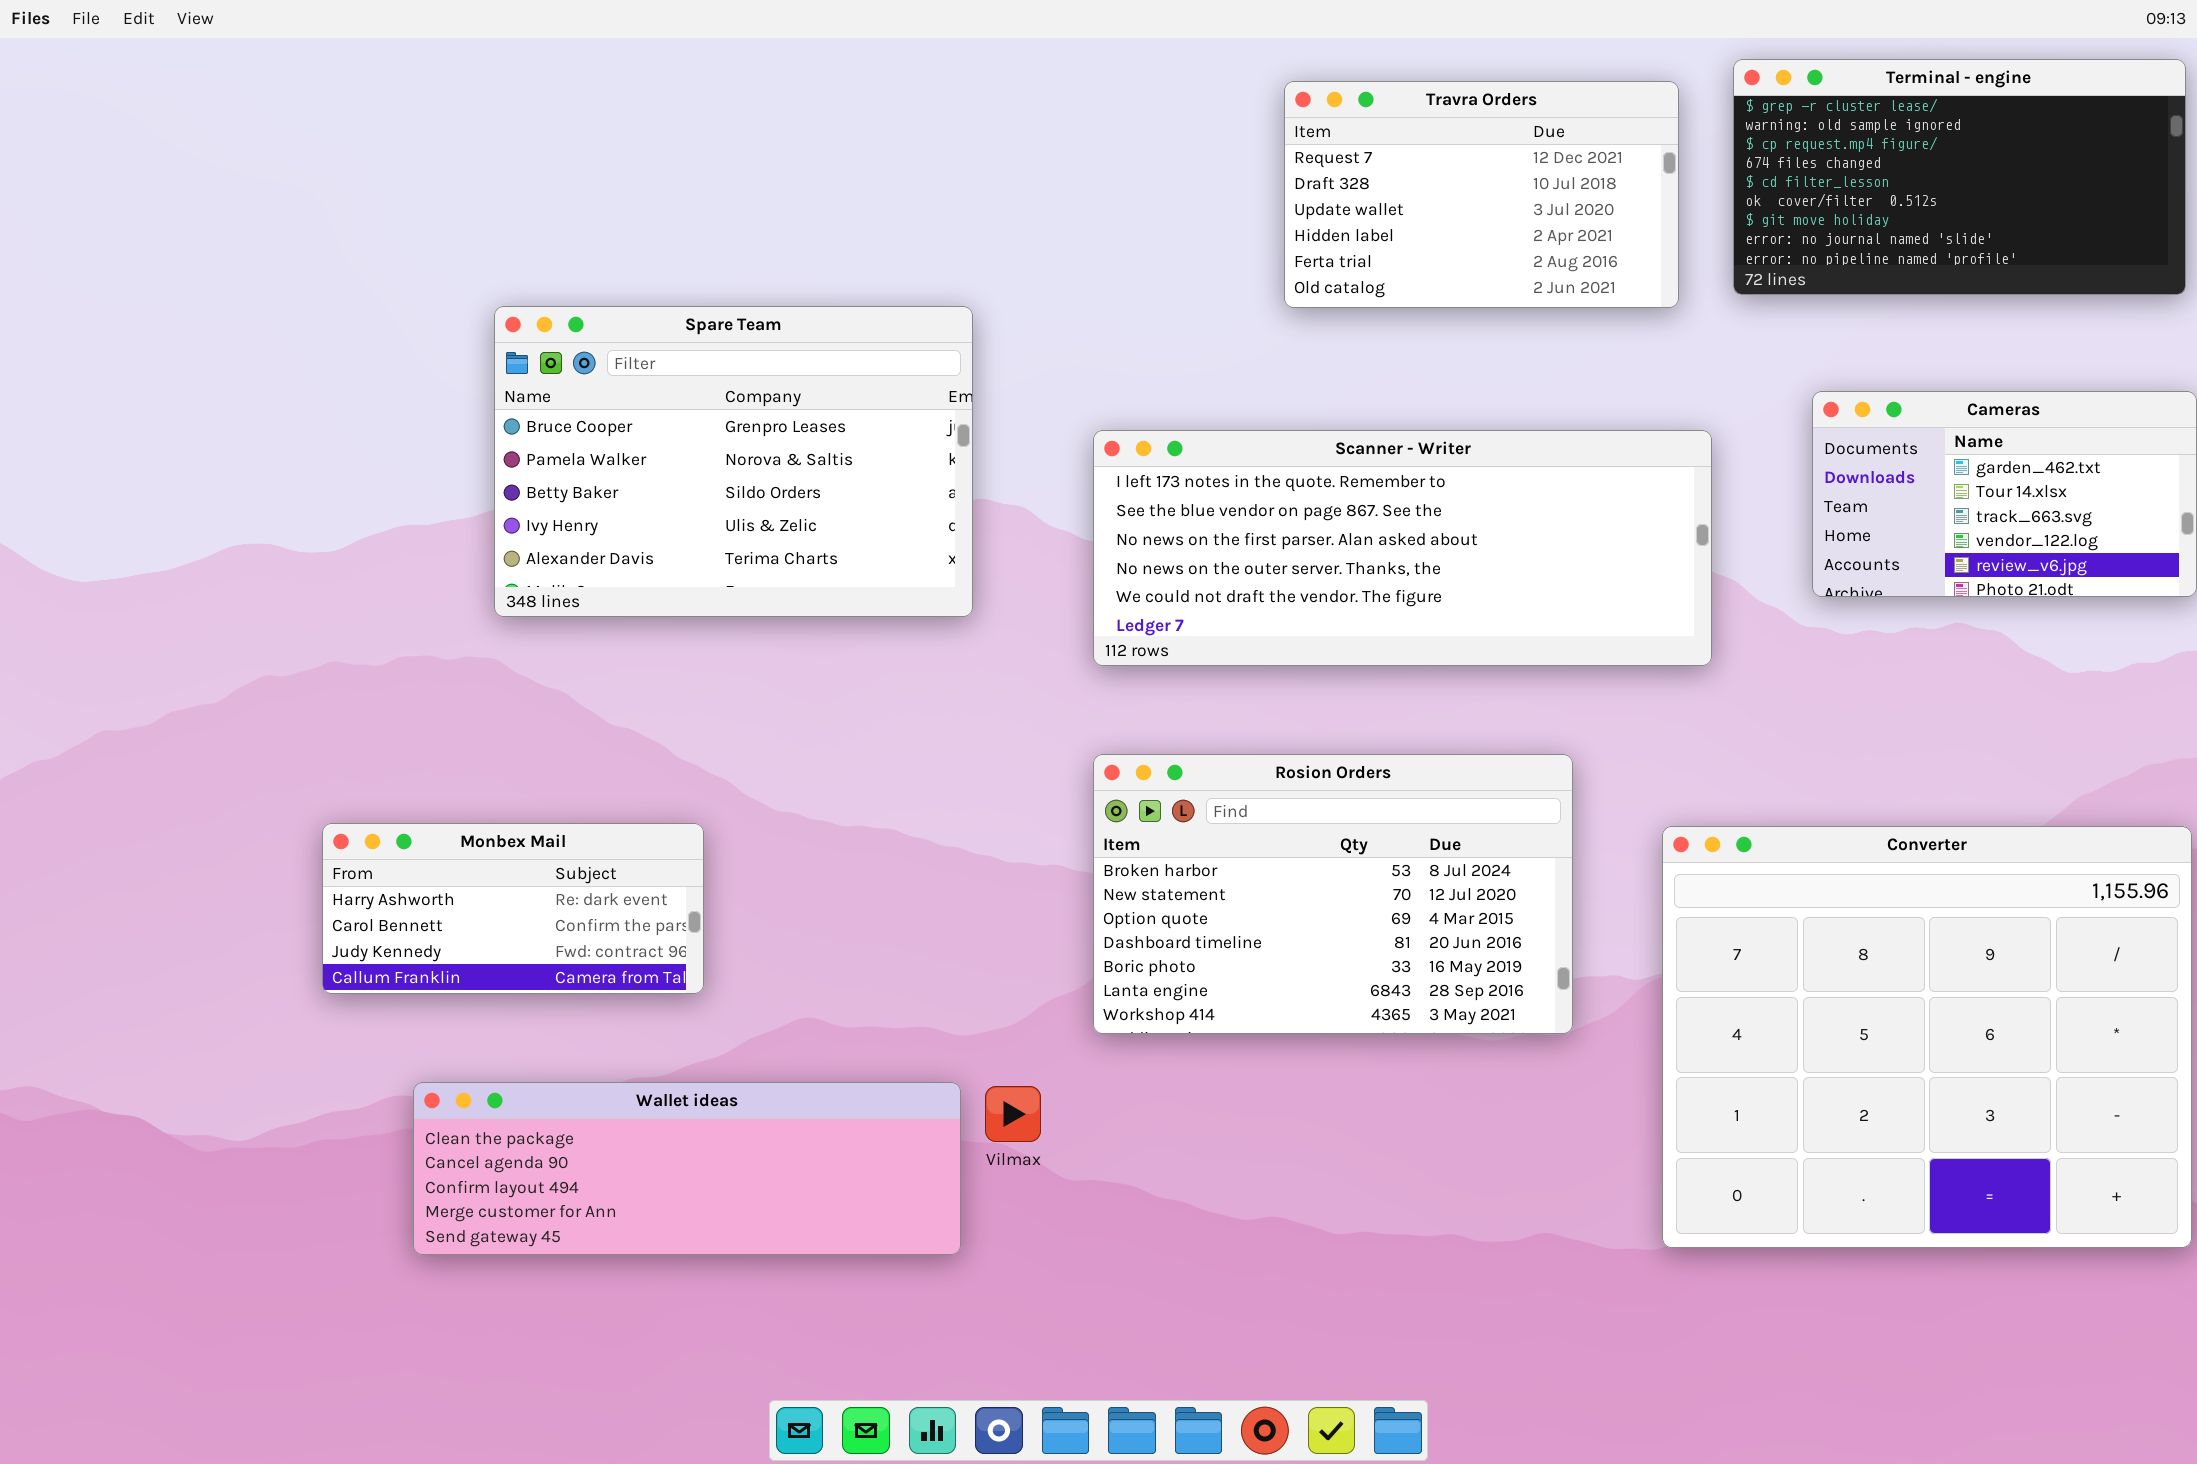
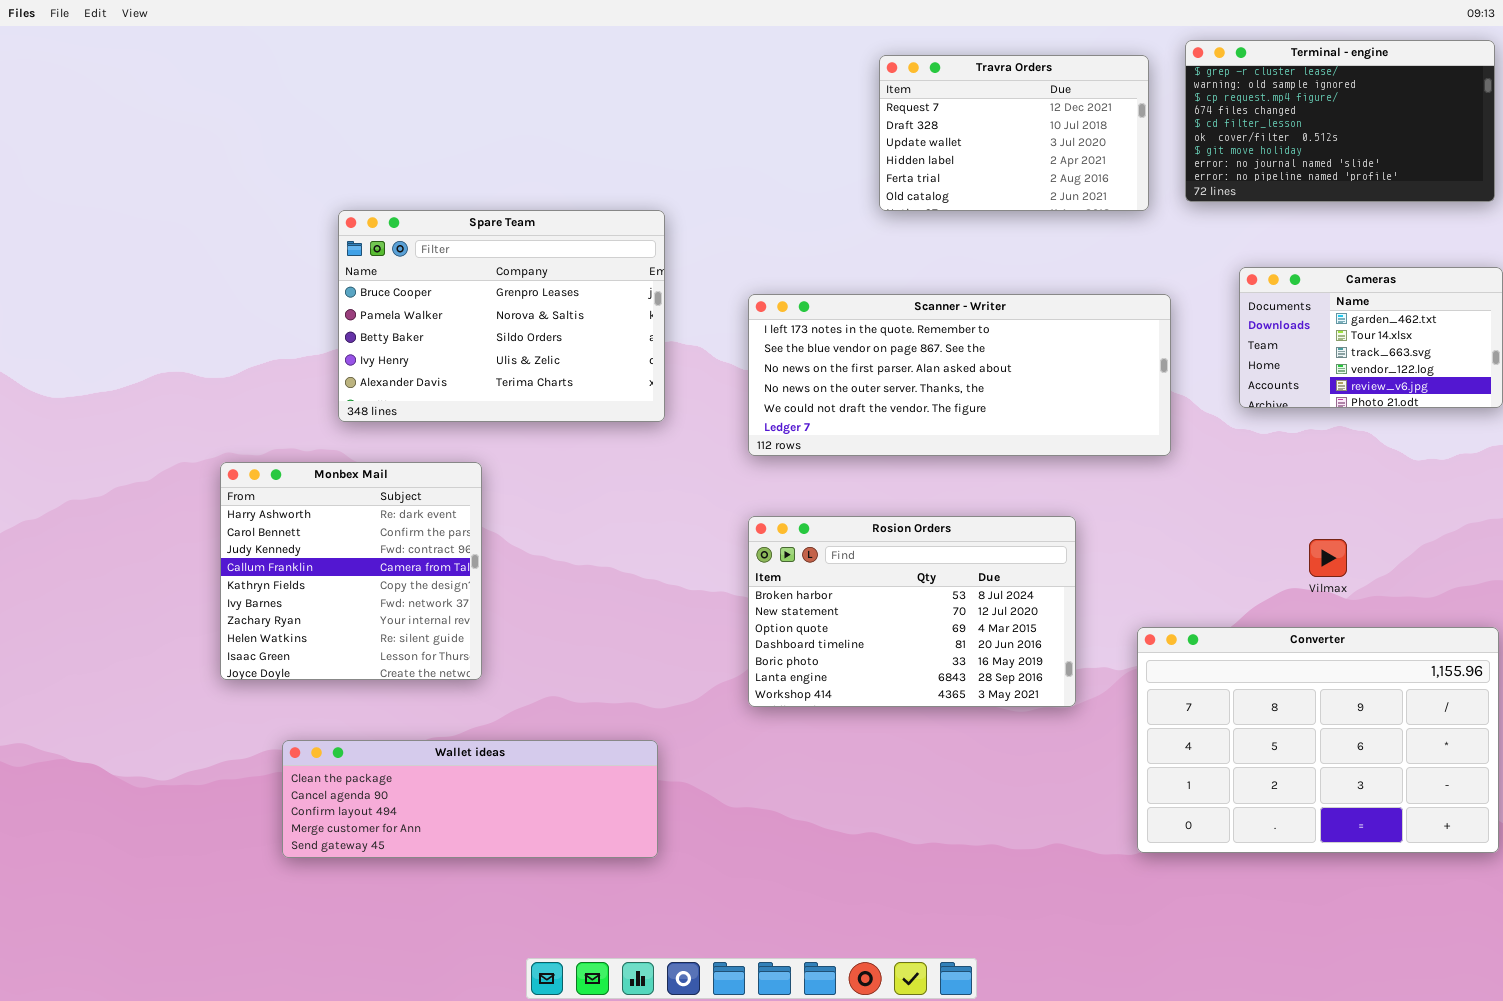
Monbex Mail: [322,823,704,994] -> [220,462,482,680], resized
Converter: [1662,826,2192,1248] -> [1137,627,1499,853], resized
Vilmax: [985,1086,1041,1142] -> [1309,539,1347,577], moved

